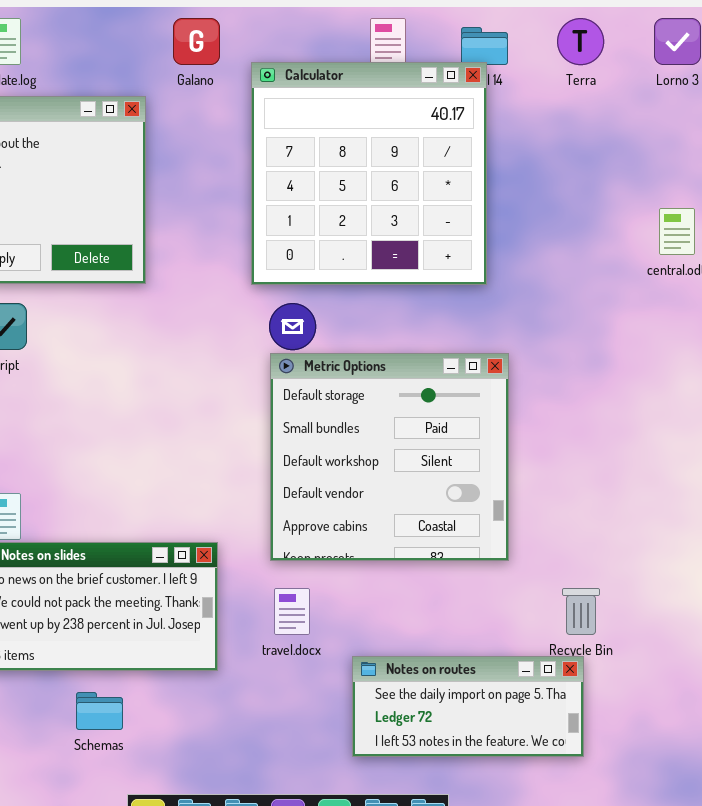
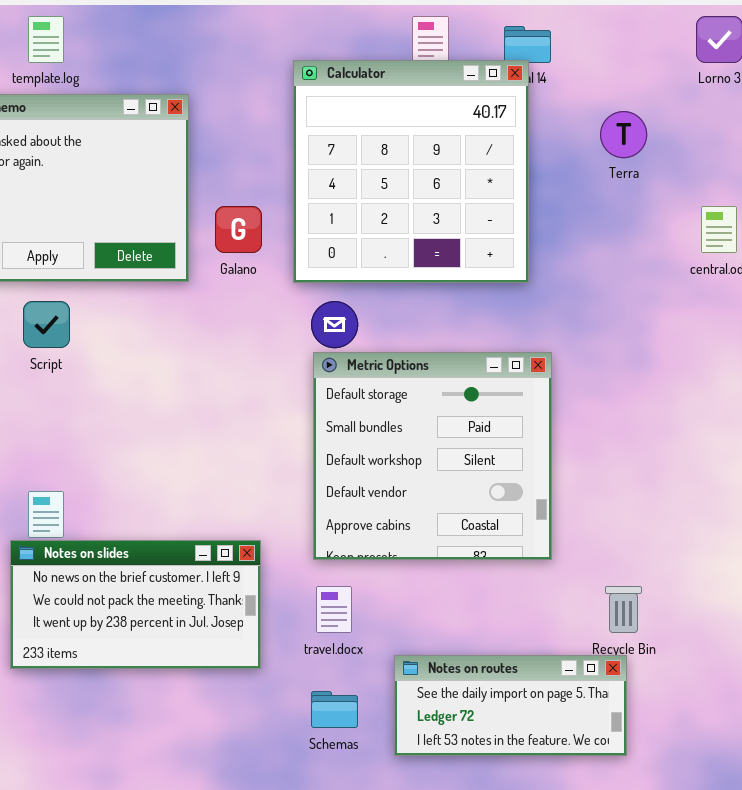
Galano: [173,18,220,65] -> [215,206,262,253], moved
Terra: [557,18,604,65] -> [600,111,647,158], moved
Schemas: [76,692,123,730] -> [311,691,358,728], moved

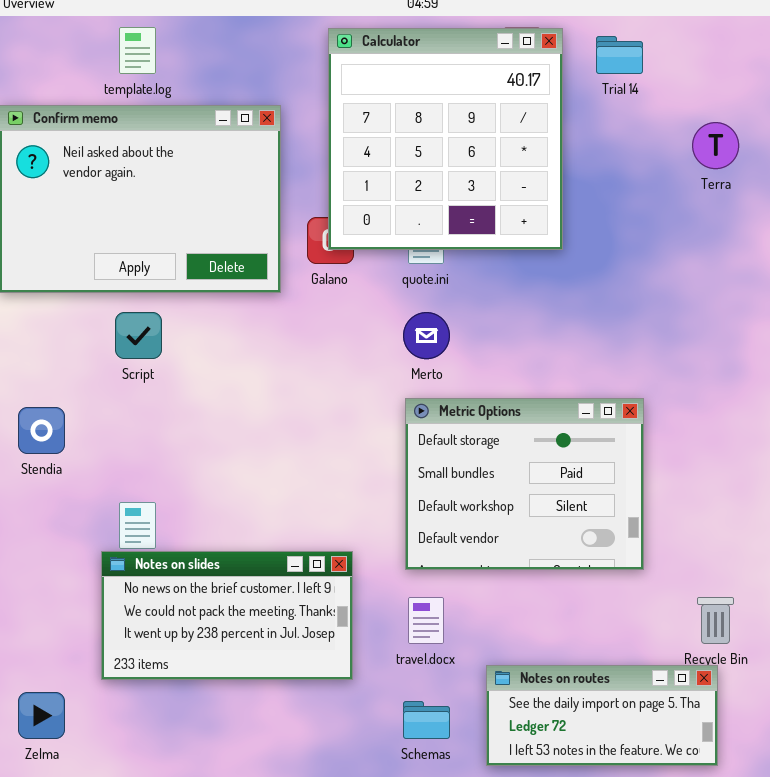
Calculator: [293,60,529,283] -> [328,28,563,250], moved
Metric Options: [313,352,552,560] -> [405,398,644,570], resized

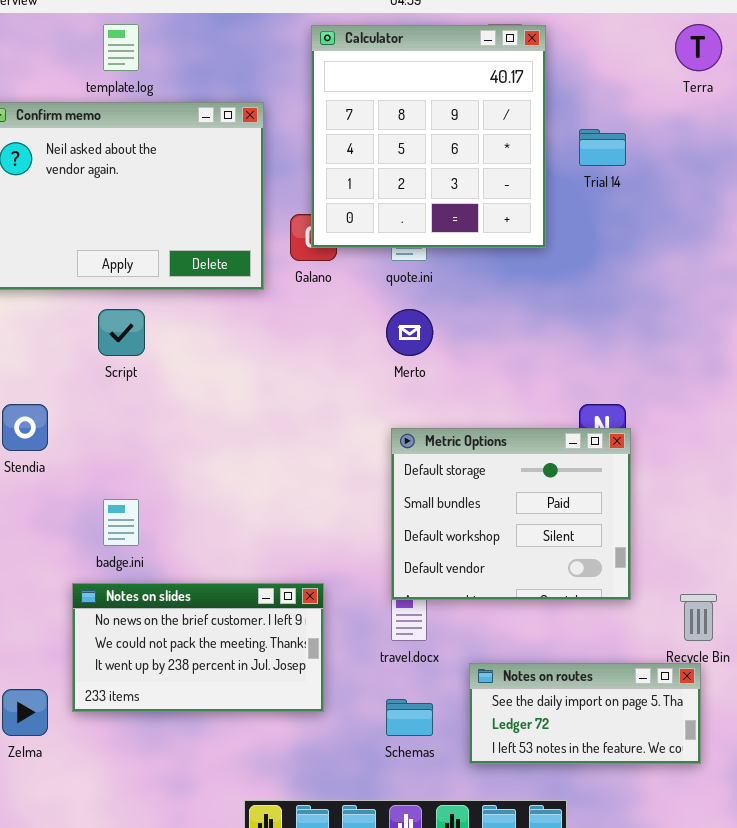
Trial 14: [596,36,643,74] -> [579,129,626,166], moved
Terra: [692,122,739,169] -> [675,24,722,71], moved
Metric Options: [405,398,644,570] -> [391,428,631,600], moved
Notes on slides: [101,551,353,680] -> [72,583,324,712], moved

